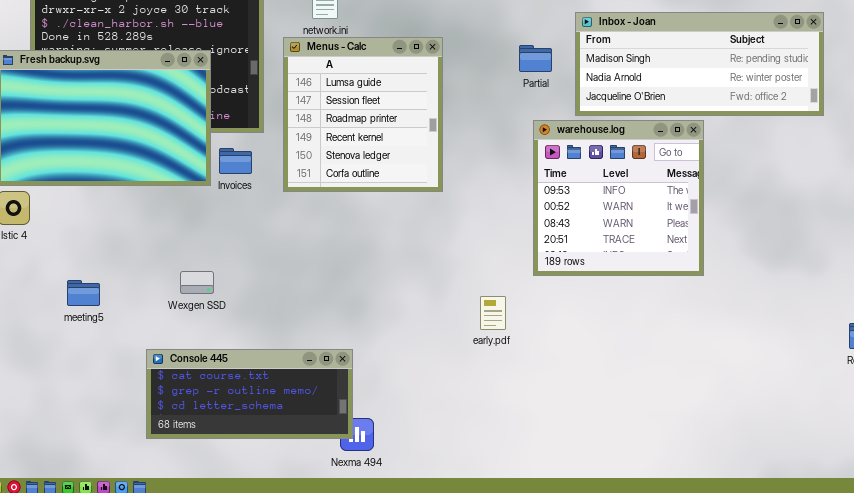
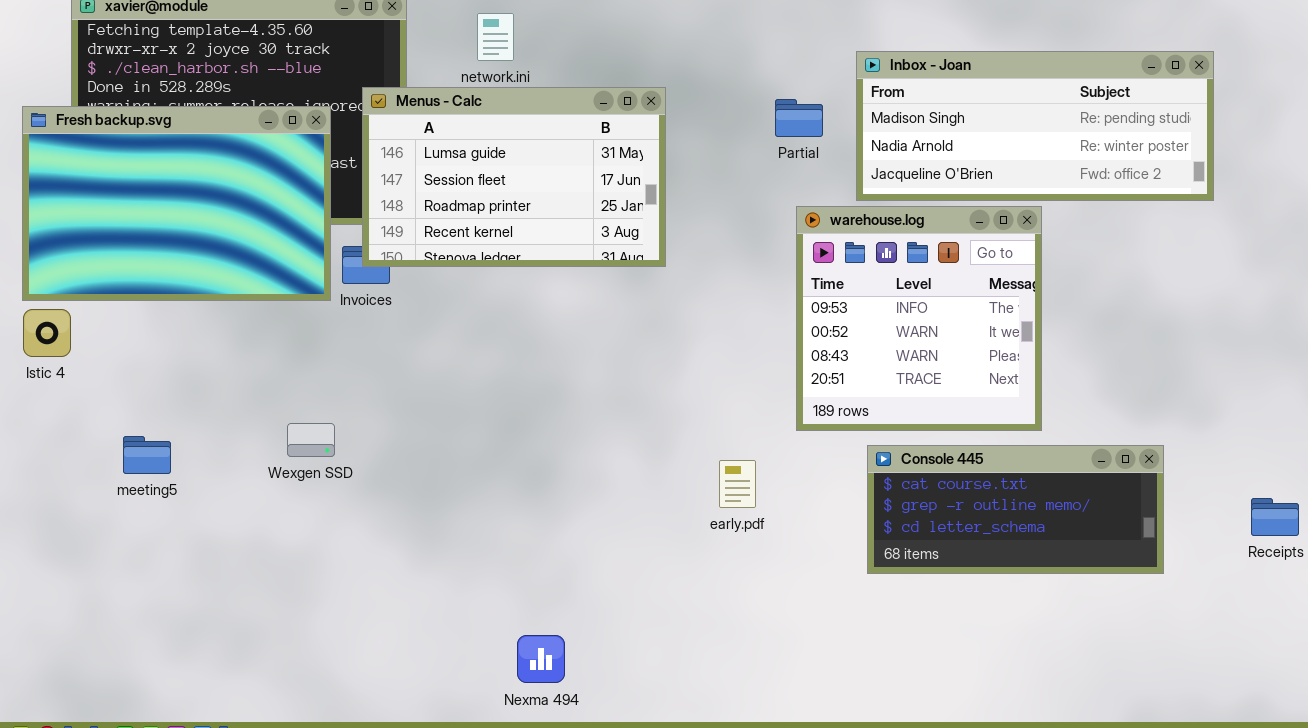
Menus - Calc: [283,37,443,192] -> [362,87,666,267], resized
Console 445: [146,349,353,439] -> [867,445,1164,574], moved

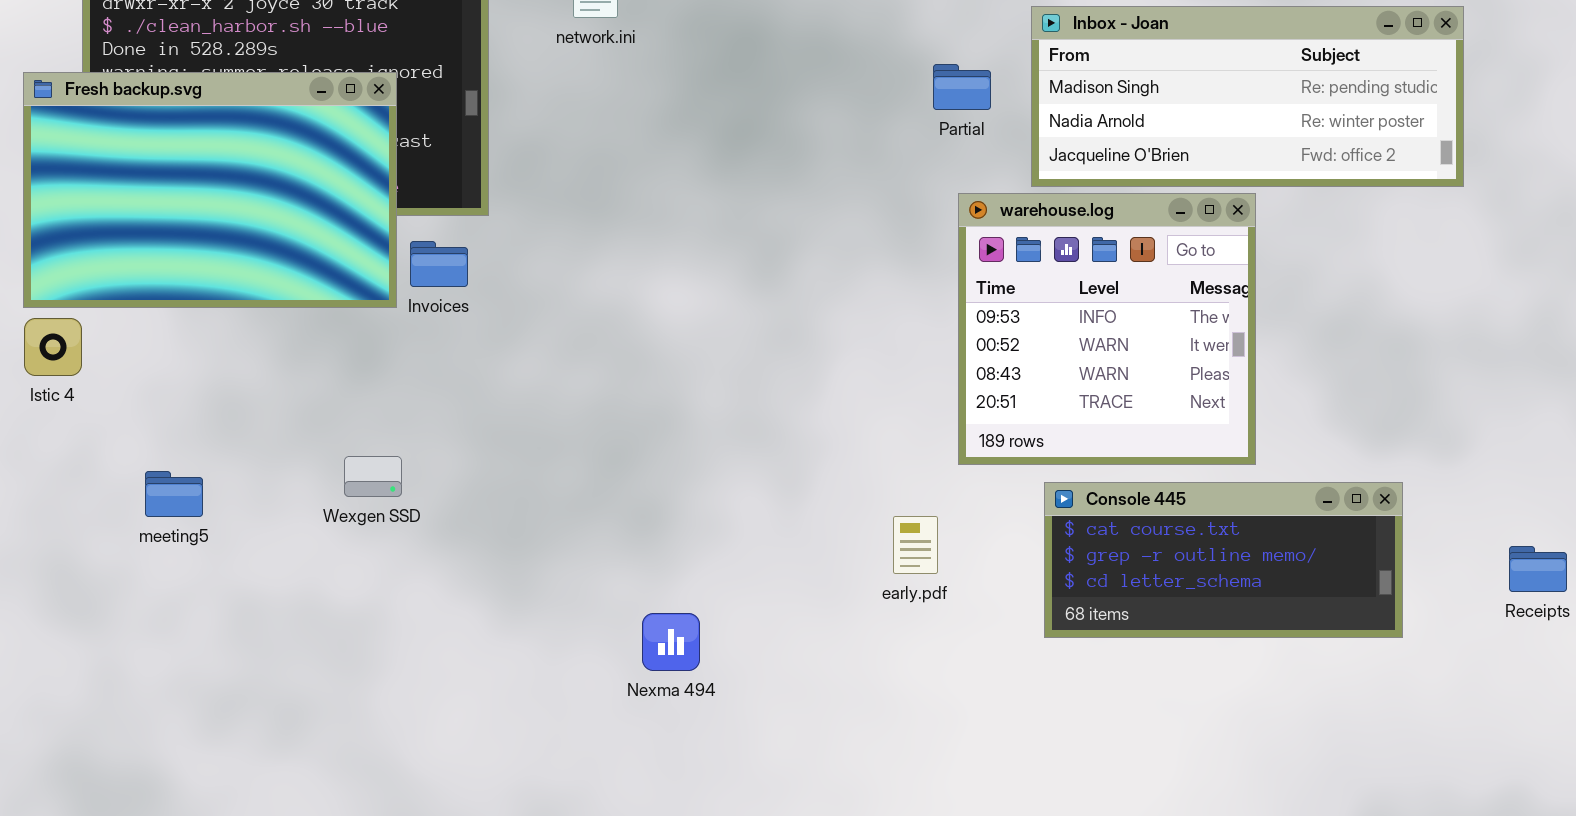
Menus - Calc: [362,87,666,267] -> none, closed
early.pdf: [719,460,756,508] -> [893,516,938,574], moved
Nexma 494: [517,635,565,683] -> [642,613,700,671], moved

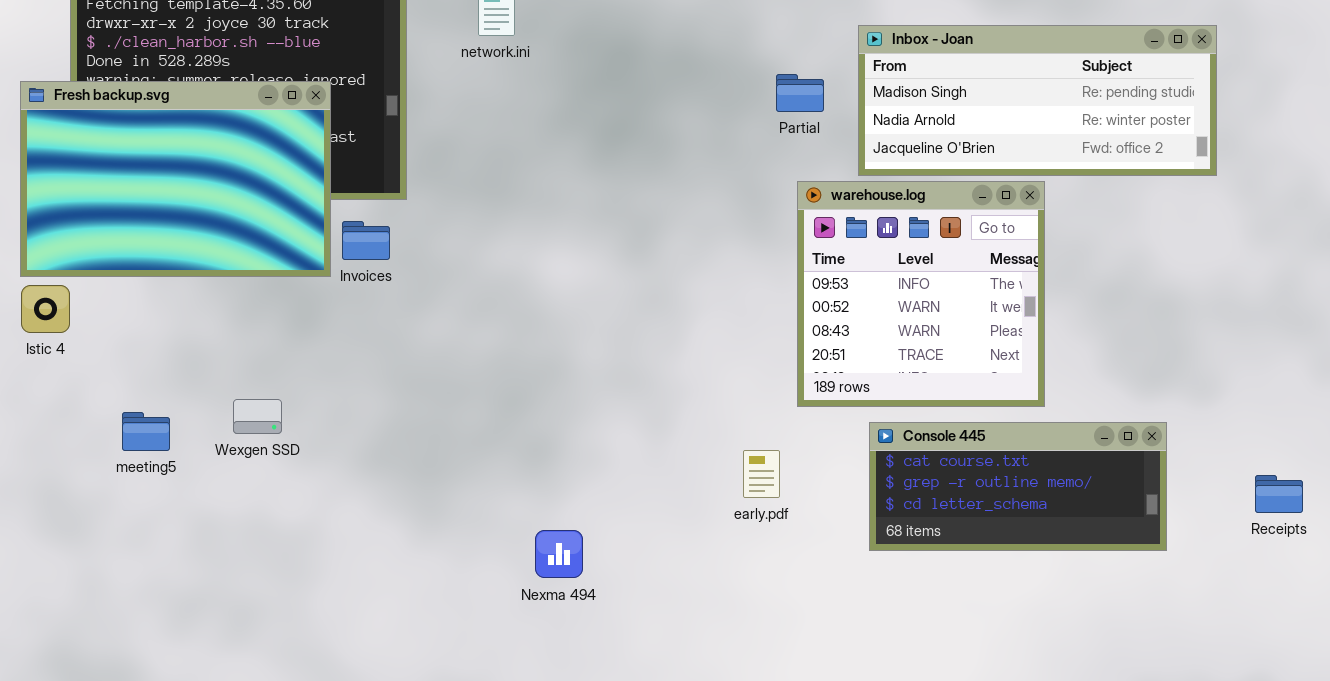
Wexgen SSD: [344,456,402,497] -> [233,399,282,434], moved

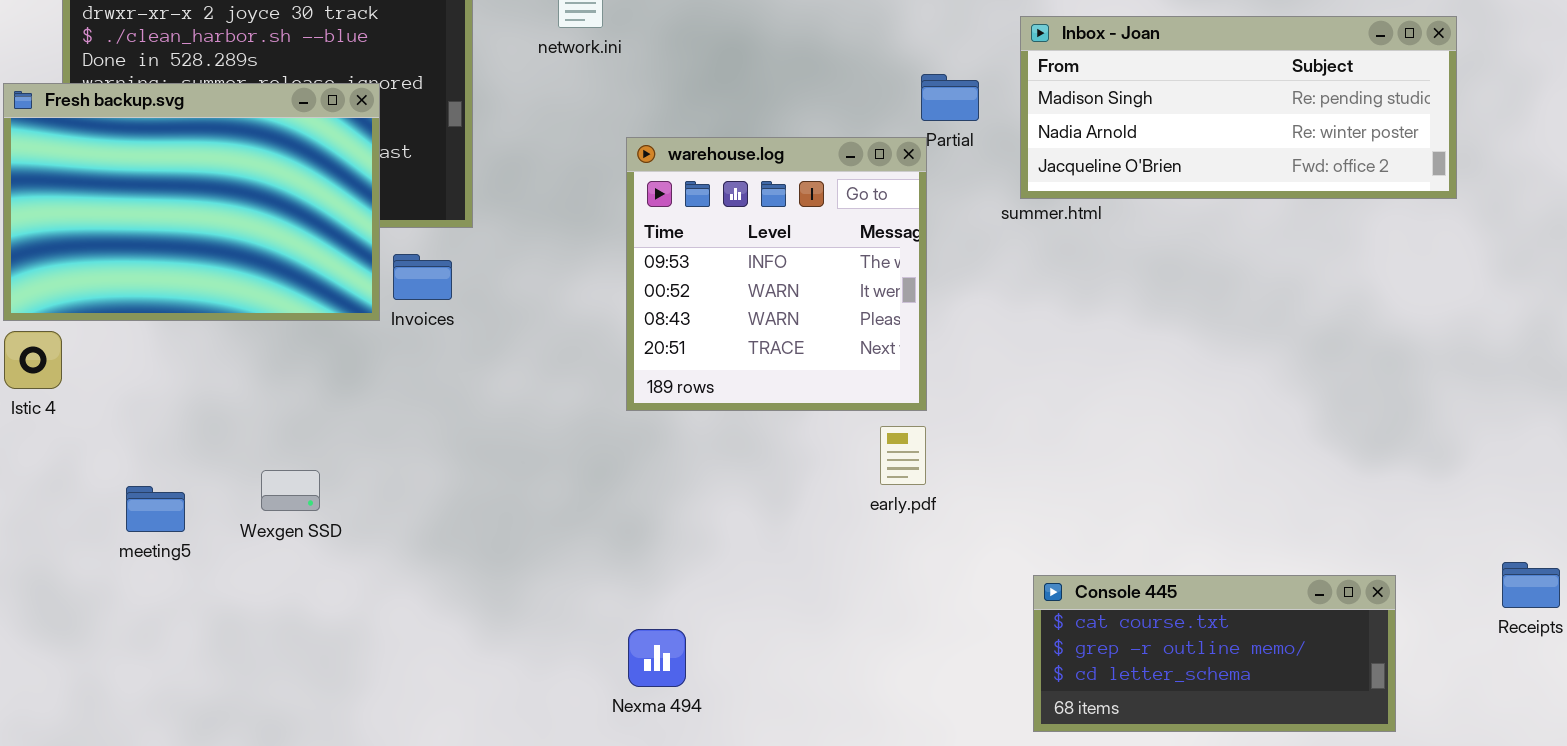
warehouse.log: [797,181,1045,407] -> [626,137,927,411], moved
Console 445: [869,422,1167,551] -> [1033,575,1396,732], moved
early.pdf: [743,450,780,498] -> [880,426,926,485], moved

